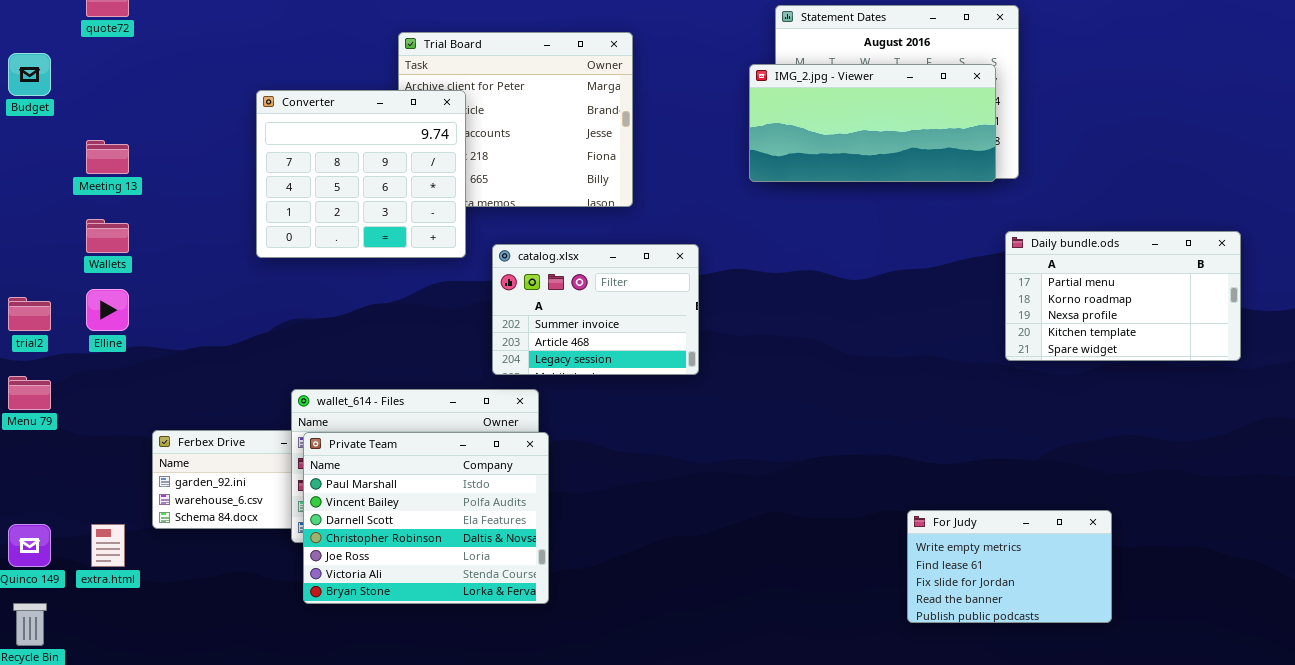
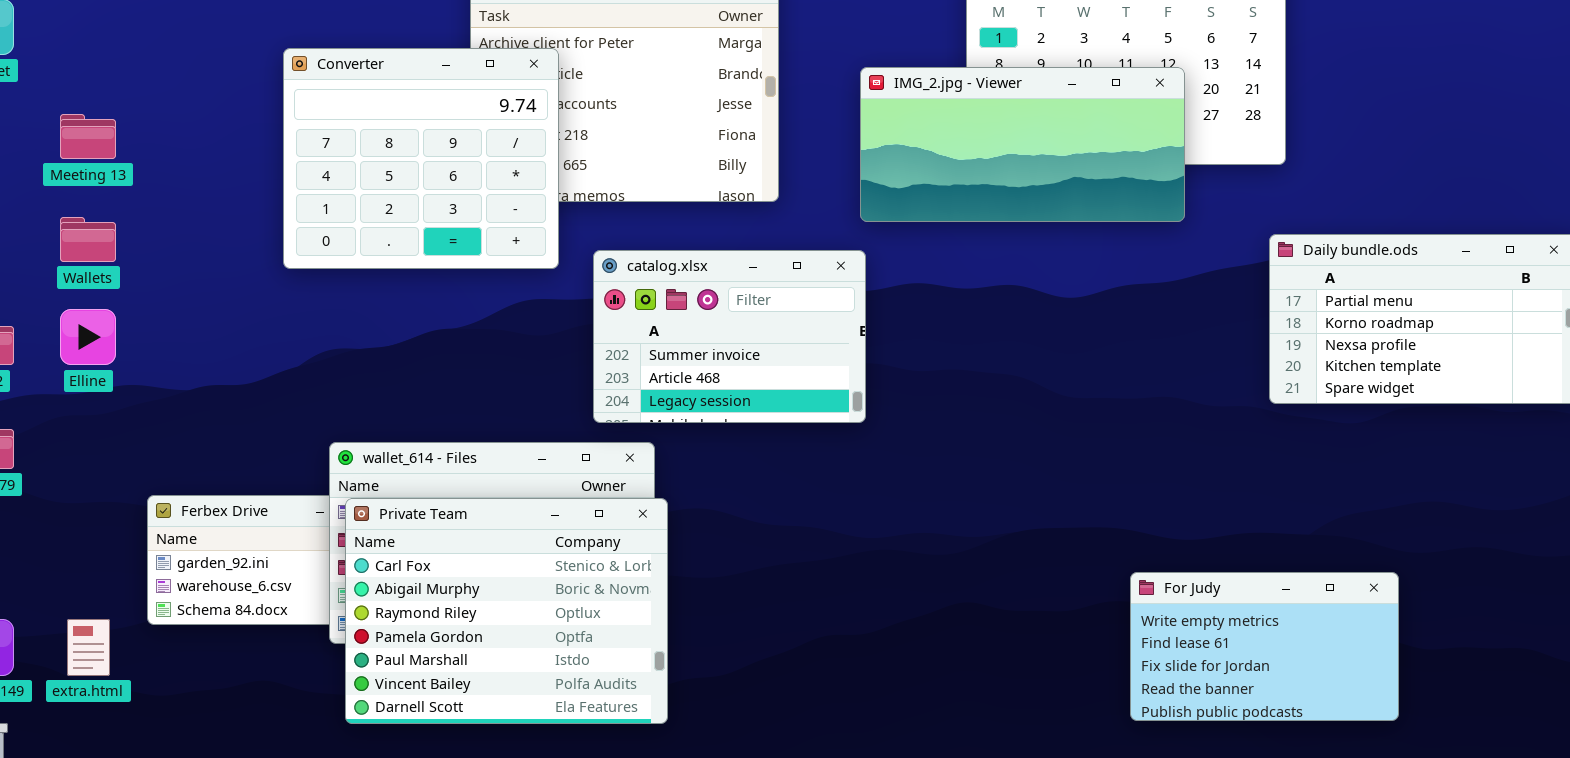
IMG_2.jpg - Viewer: [749,64,996,182] -> [860,67,1185,222], moved
Private Team: [303,432,549,604] -> [345,498,668,724], scrolled up 4 rows
For Judy: [907,510,1112,623] -> [1130,572,1399,721], moved

